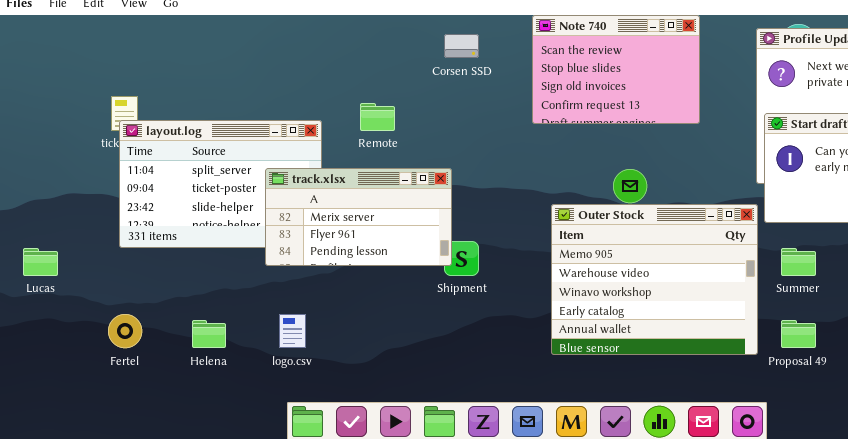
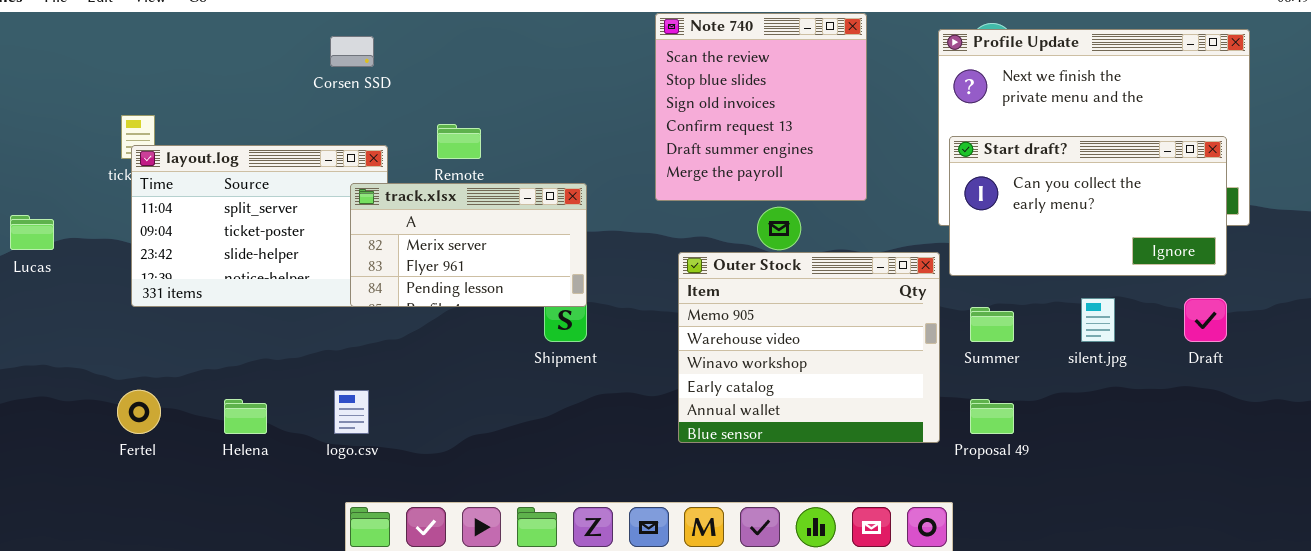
Note 740: [532,15,700,124] -> [655,13,867,201], resized
Corsen SSD: [444,34,479,58] -> [330,36,374,67], moved
track.xlsx: [265,168,452,266] -> [350,183,587,307], moved
Lucas: [23,248,58,276] -> [10,215,54,250], moved

